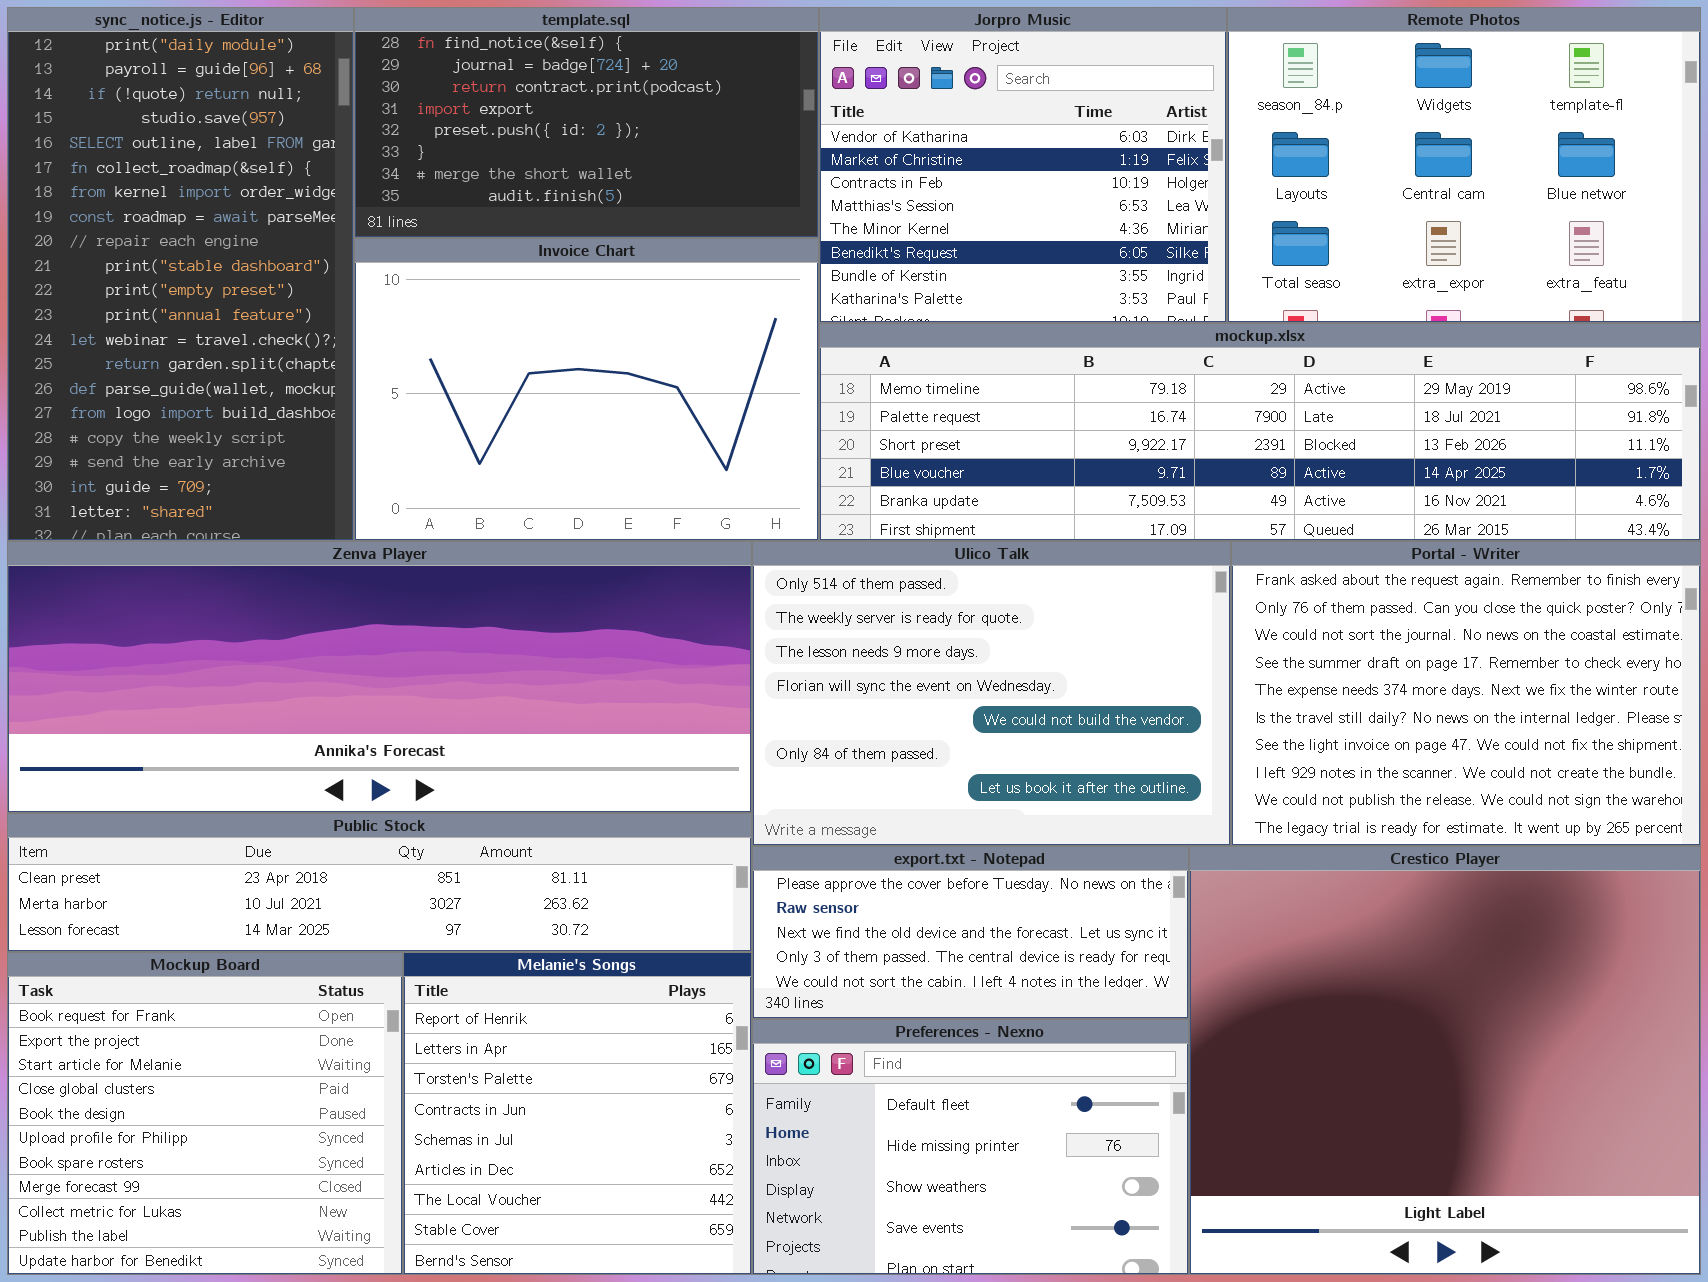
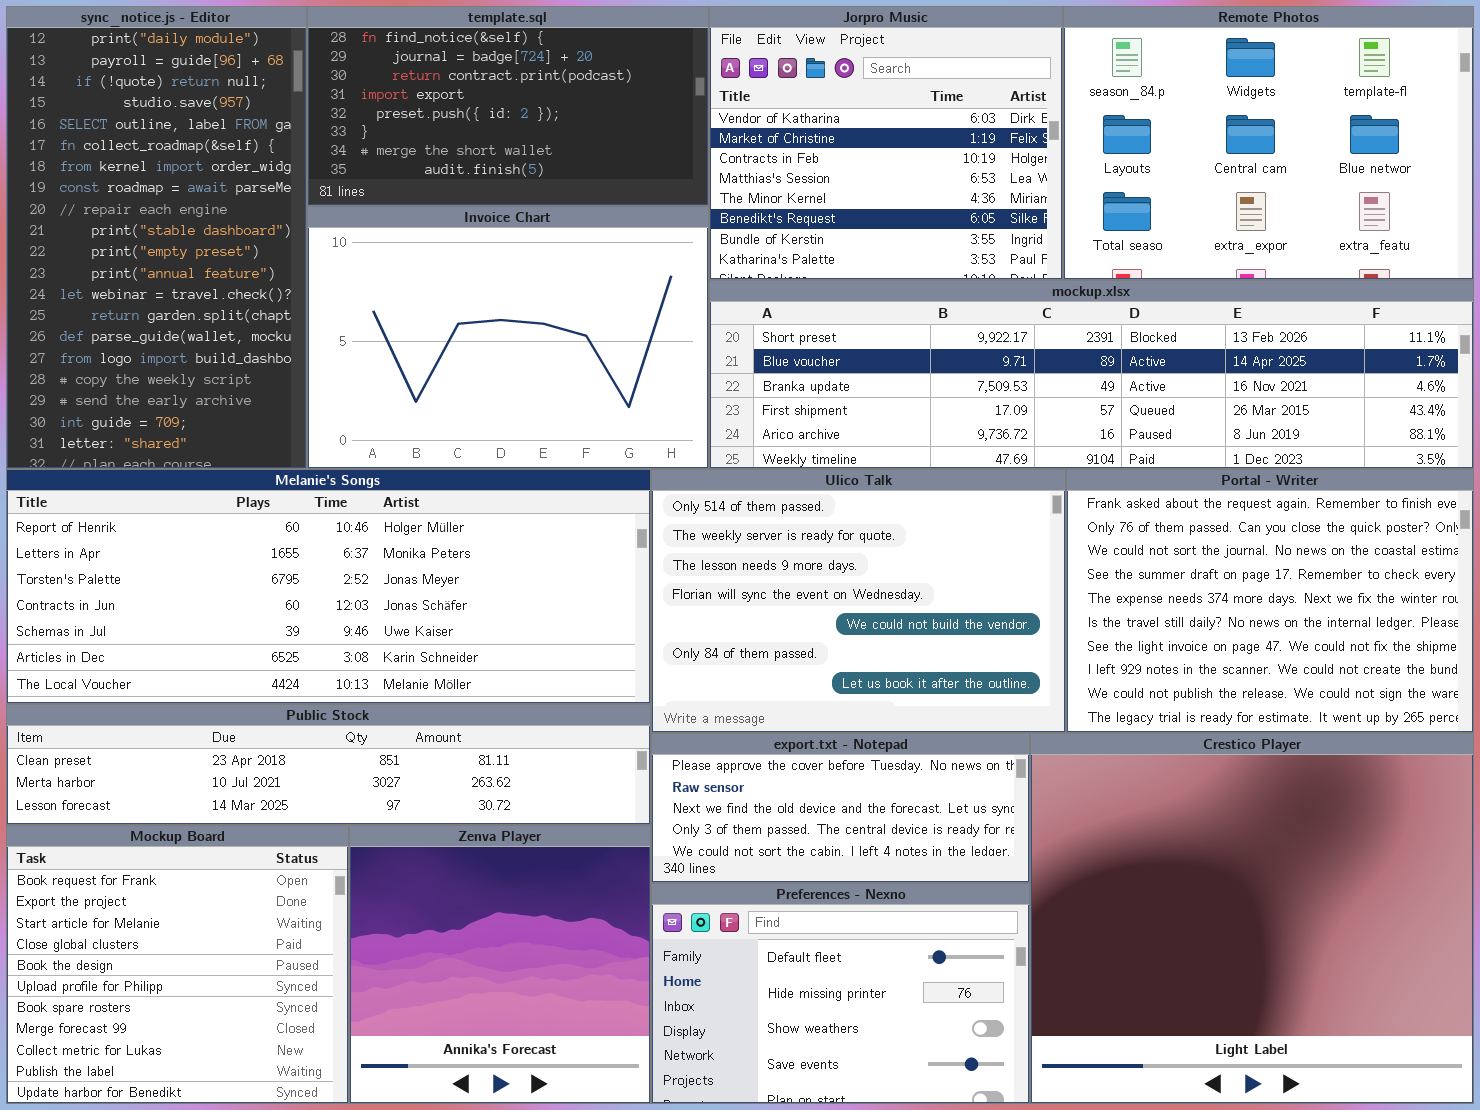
mockup.xlsx: [819,323,1701,541] -> [709,280,1474,469], scrolled down 2 rows
Zenva Player: [7,541,752,813] -> [349,825,651,1104], moved, resized
Melanie's Songs: [403,952,752,1275] -> [6,469,651,704], moved, resized

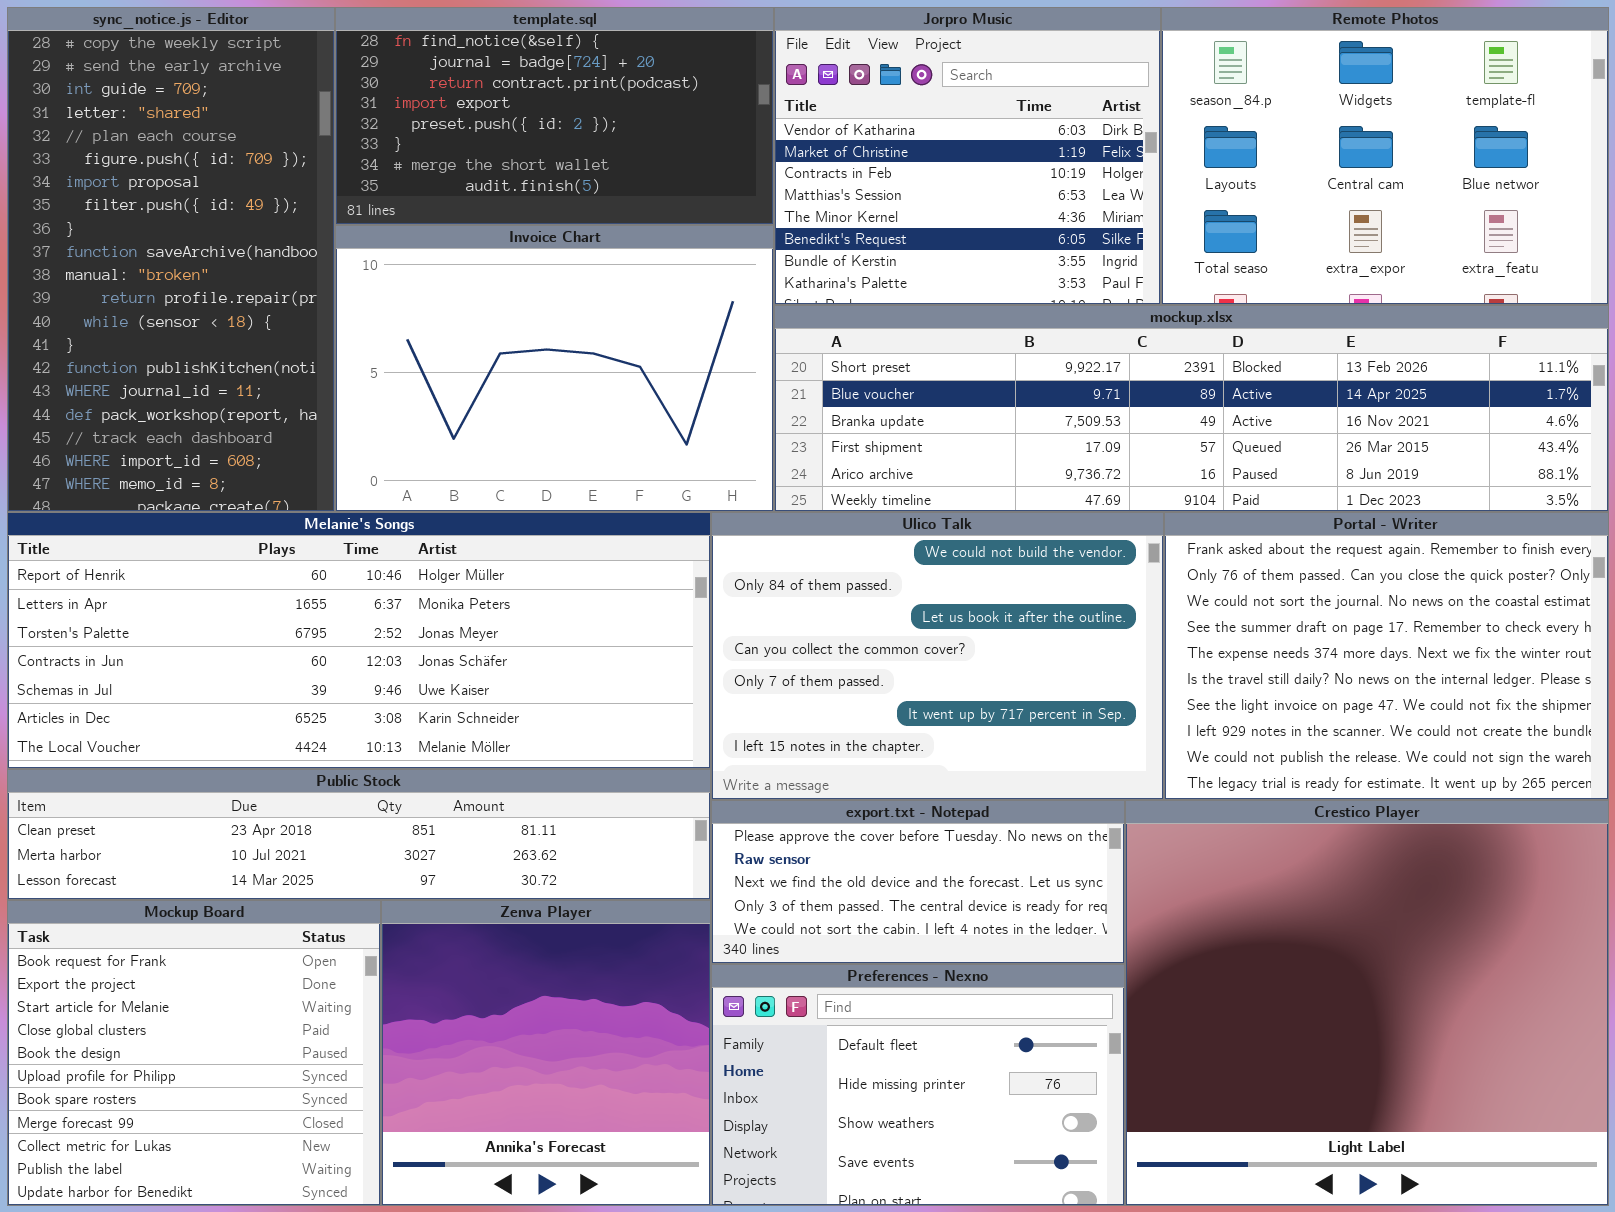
sync_notice.js - Editor: [6,6,307,469] -> [7,7,335,512], scrolled down 16 rows
Ulico Talk: [651,469,1066,733] -> [711,512,1164,800], scrolled down 4 rows

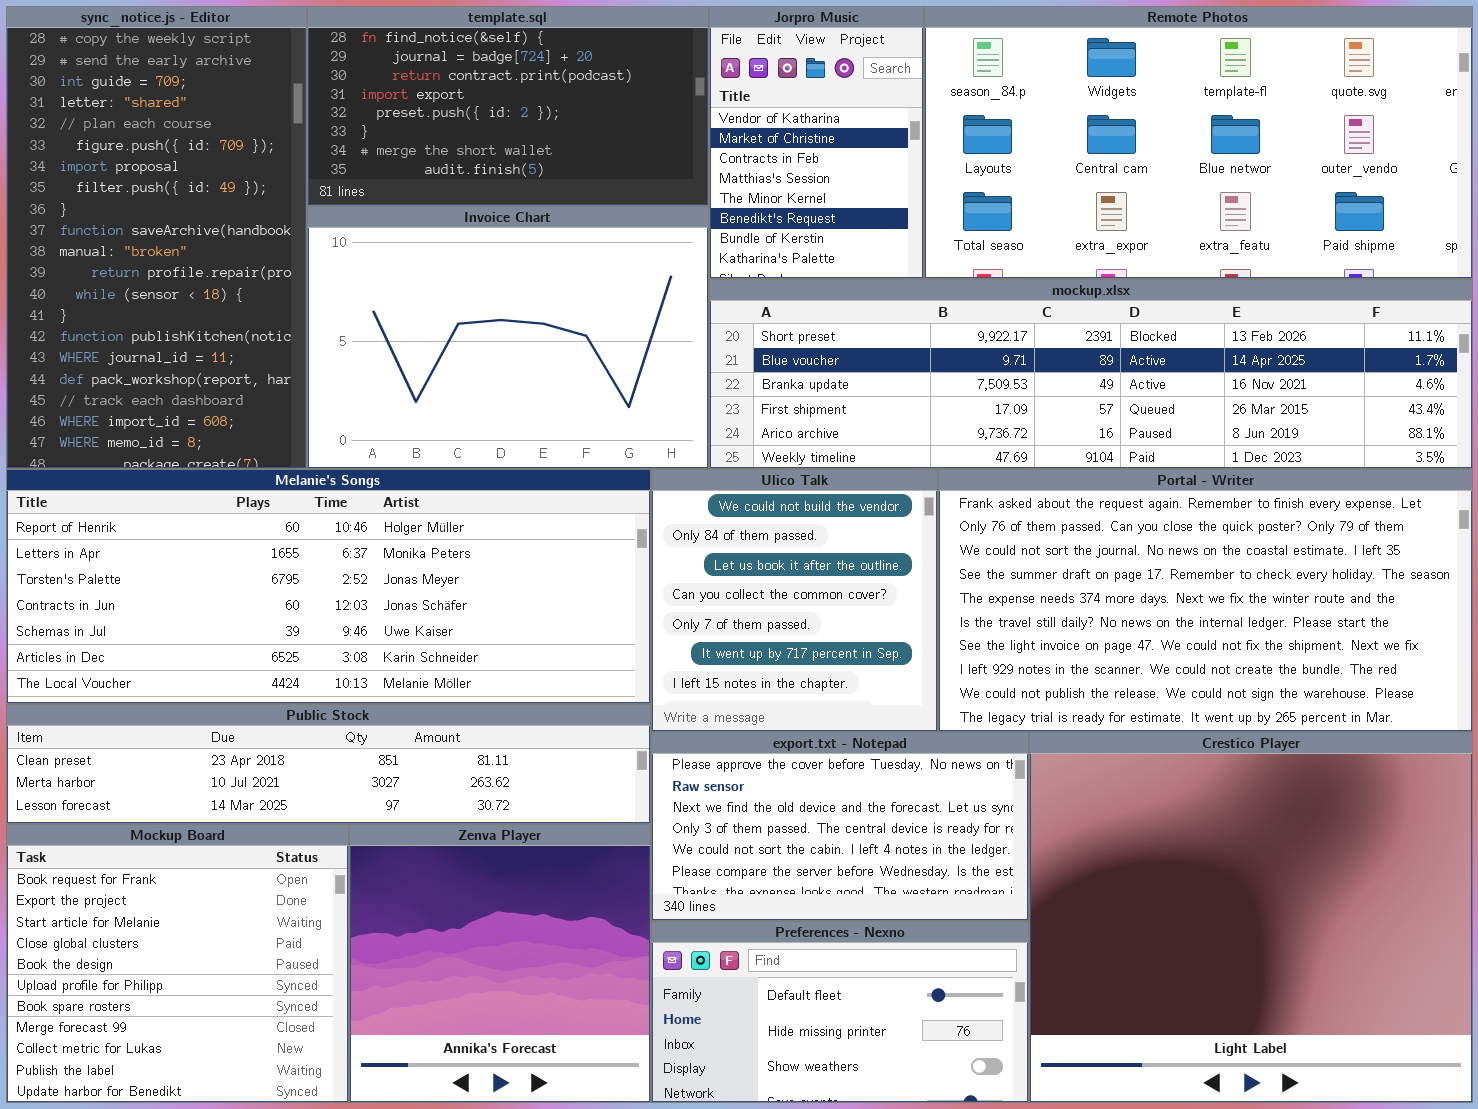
Jorpro Music: [774,7,1161,305] -> [709,6,924,279], resized
Remote Photos: [1161,7,1609,305] -> [924,6,1473,279], resized
Ulico Talk: [711,512,1164,800] -> [651,469,938,732], resized
Portal - Writer: [1164,512,1609,800] -> [938,469,1473,732], resized
export.txt - Notepad: [711,800,1125,964] -> [651,732,1029,921], resized
Preferences - Nexno: [711,964,1125,1206] -> [651,921,1029,1103], resized

